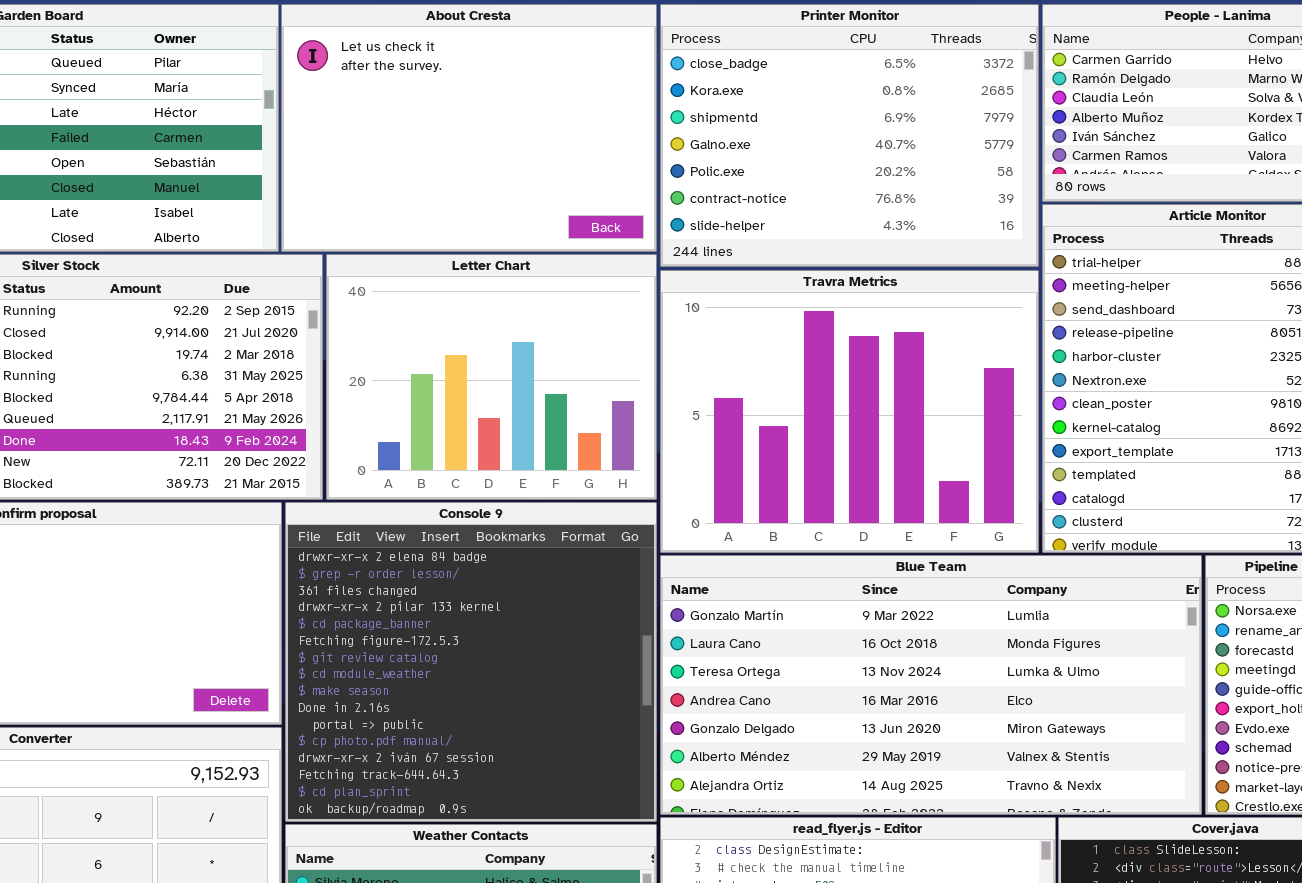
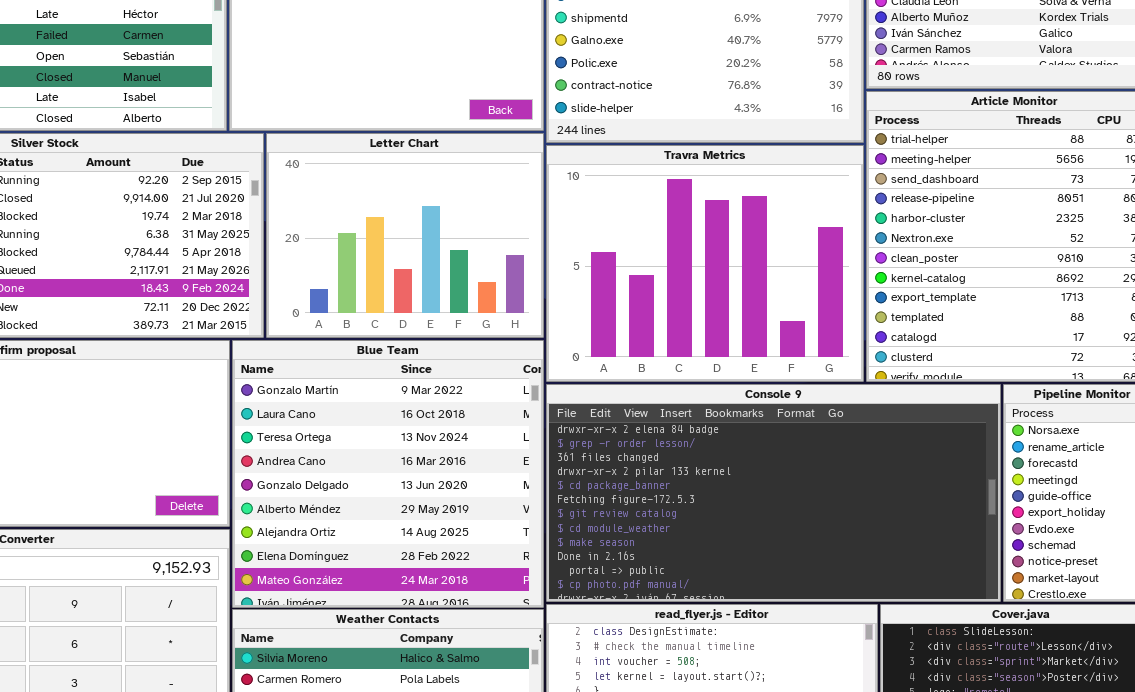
Console 9: [285,502,657,822] -> [546,384,1001,602], moved, resized
Blue Team: [660,555,1202,815] -> [232,340,544,608], moved, resized

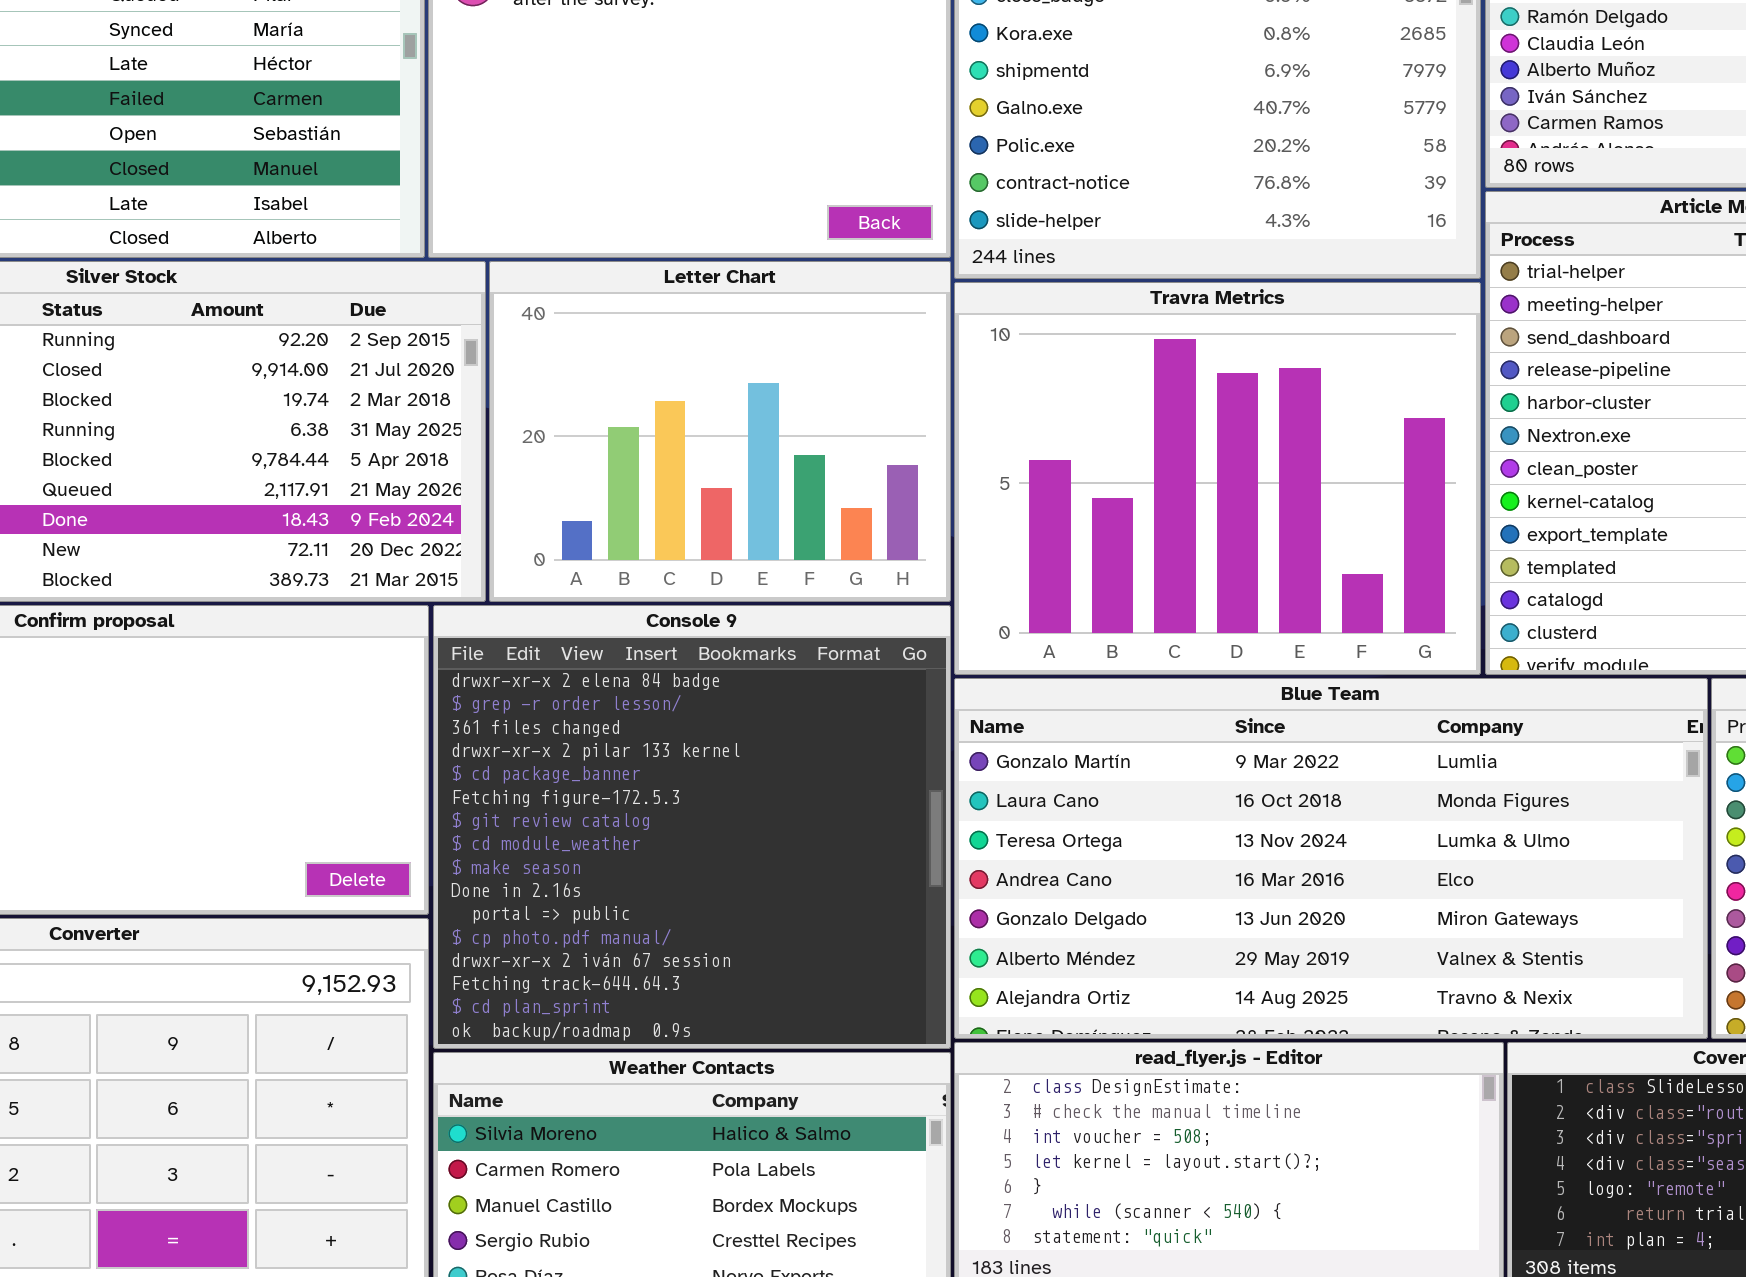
Blue Team: [232,340,544,608] -> [954,678,1708,1039], moved, resized
Console 9: [546,384,1001,602] -> [433,605,951,1049], moved, resized

